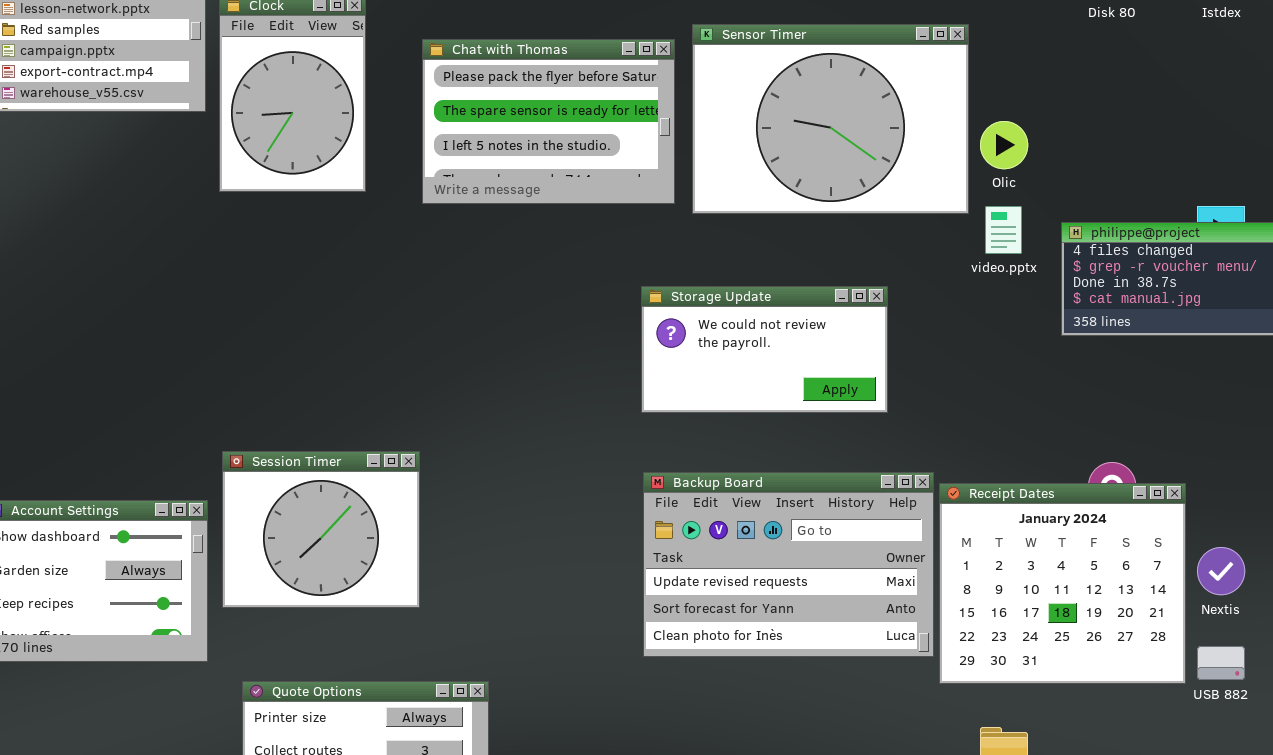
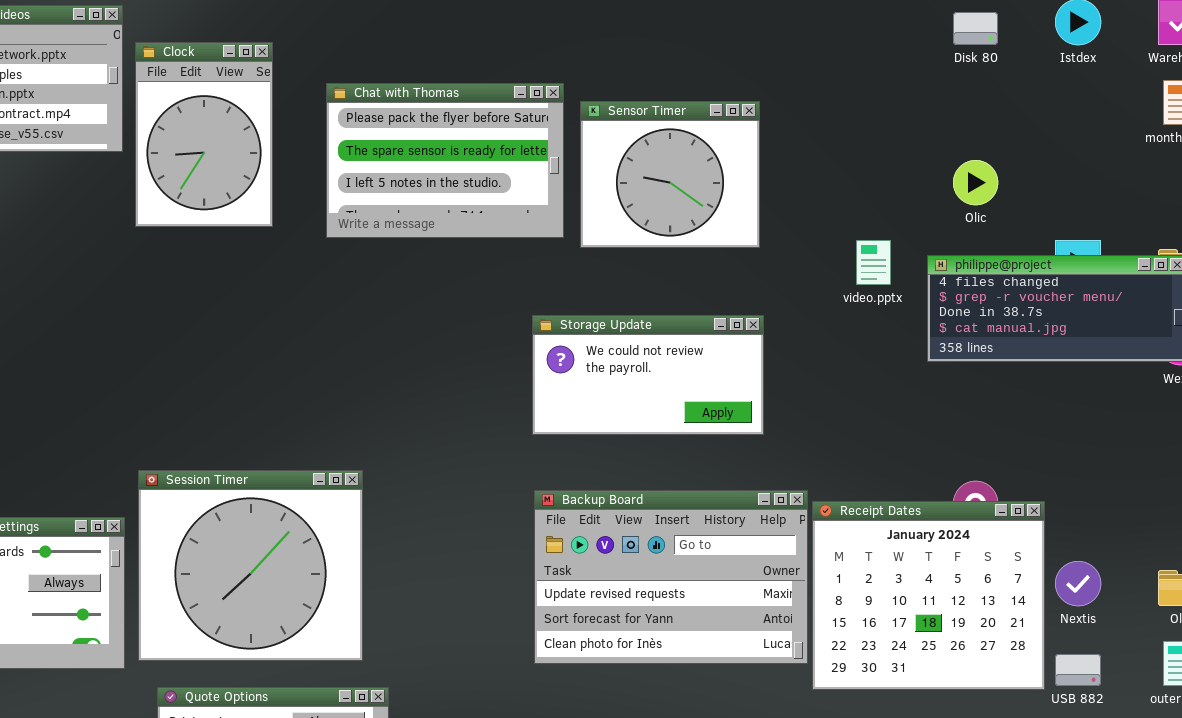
Sensor Timer: [692,24,969,214] -> [580,101,760,248], resized
Olic: [980,121,1028,169] -> [953,160,998,205], moved
Session Timer: [222,451,420,608] -> [138,470,363,661], resized

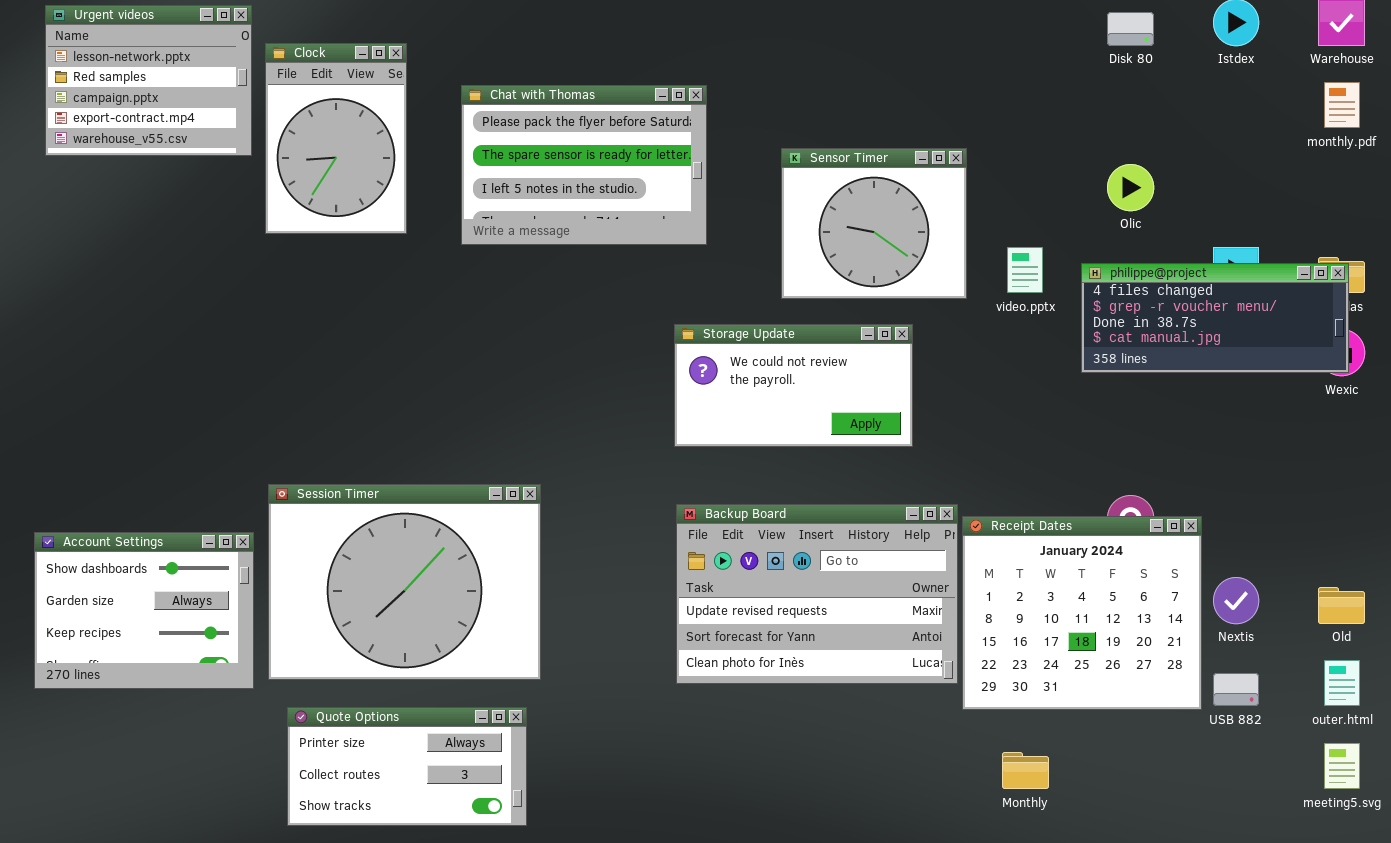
Sensor Timer: [580,101,760,248] -> [781,148,967,299], moved
Session Timer: [138,470,363,661] -> [268,484,541,680], resized

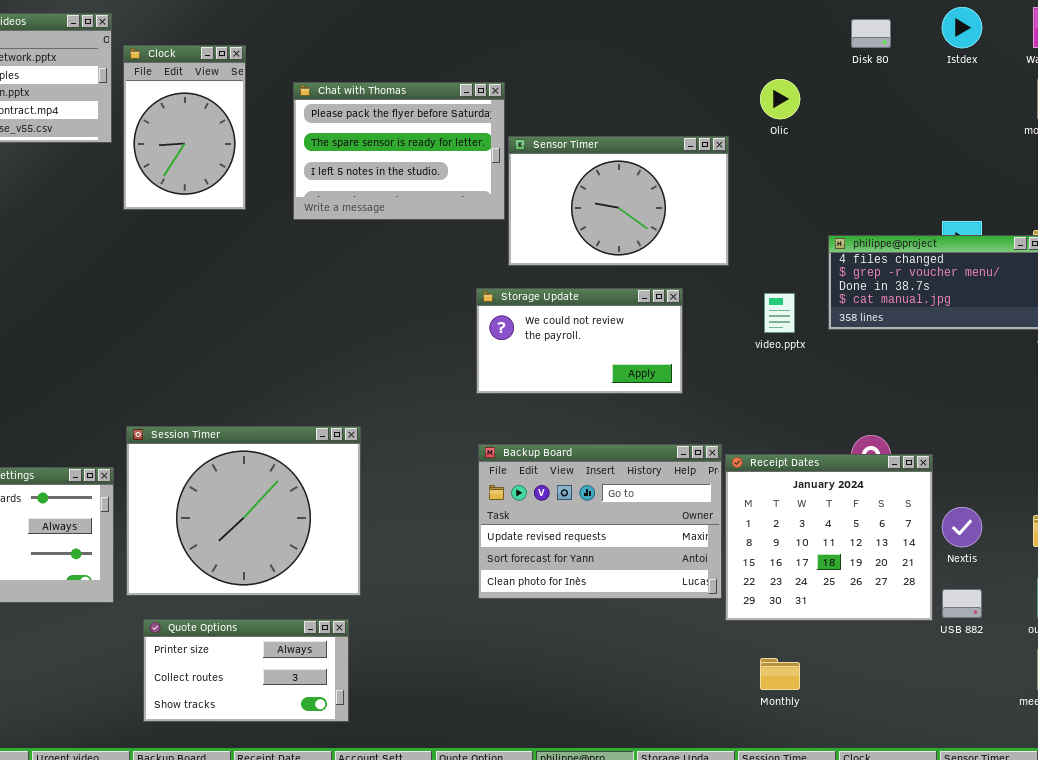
Sensor Timer: [781,148,967,299] -> [508,136,729,266], resized
Olic: [1107,164,1154,211] -> [760,79,800,119], moved
video.pptx: [1007,247,1043,293] -> [764,293,795,333], moved

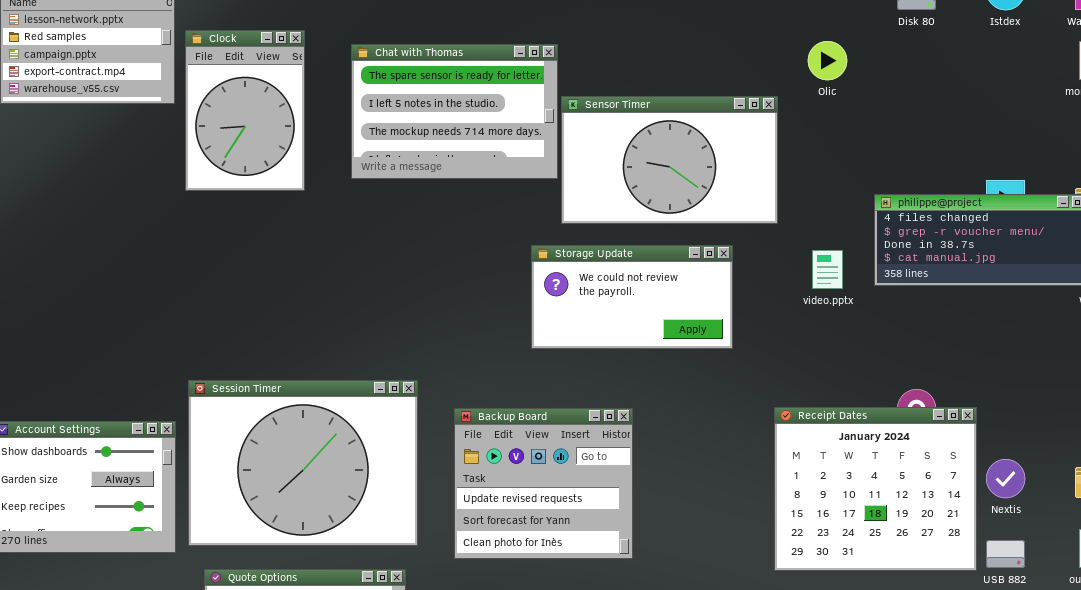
Clock: [123,45,246,210] -> [185,30,305,191], moved
Chat with Thomas: [293,82,505,220] -> [351,44,558,179], scrolled down 1 row
Backup Board: [478,444,722,599] -> [454,408,633,559], moved, resized

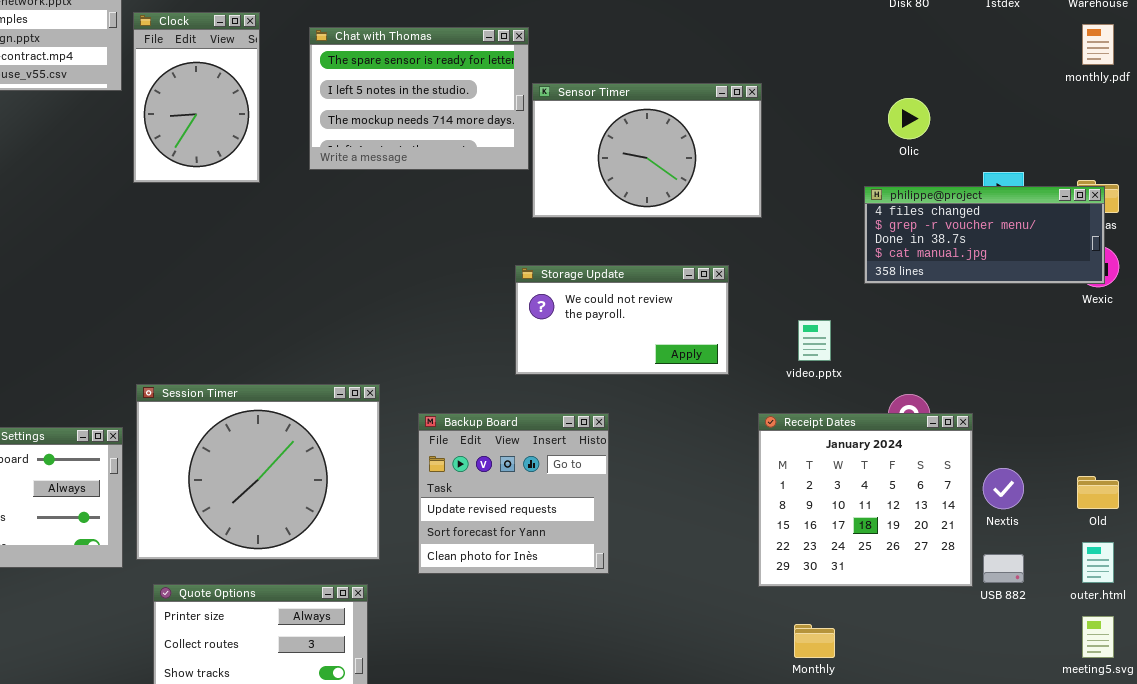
Olic: [808,41,847,80] -> [888,98,930,139], moved
Storage Update: [531,245,733,349] -> [515,265,729,375], moved
video.pptx: [812,250,843,289] -> [798,320,831,361], moved

